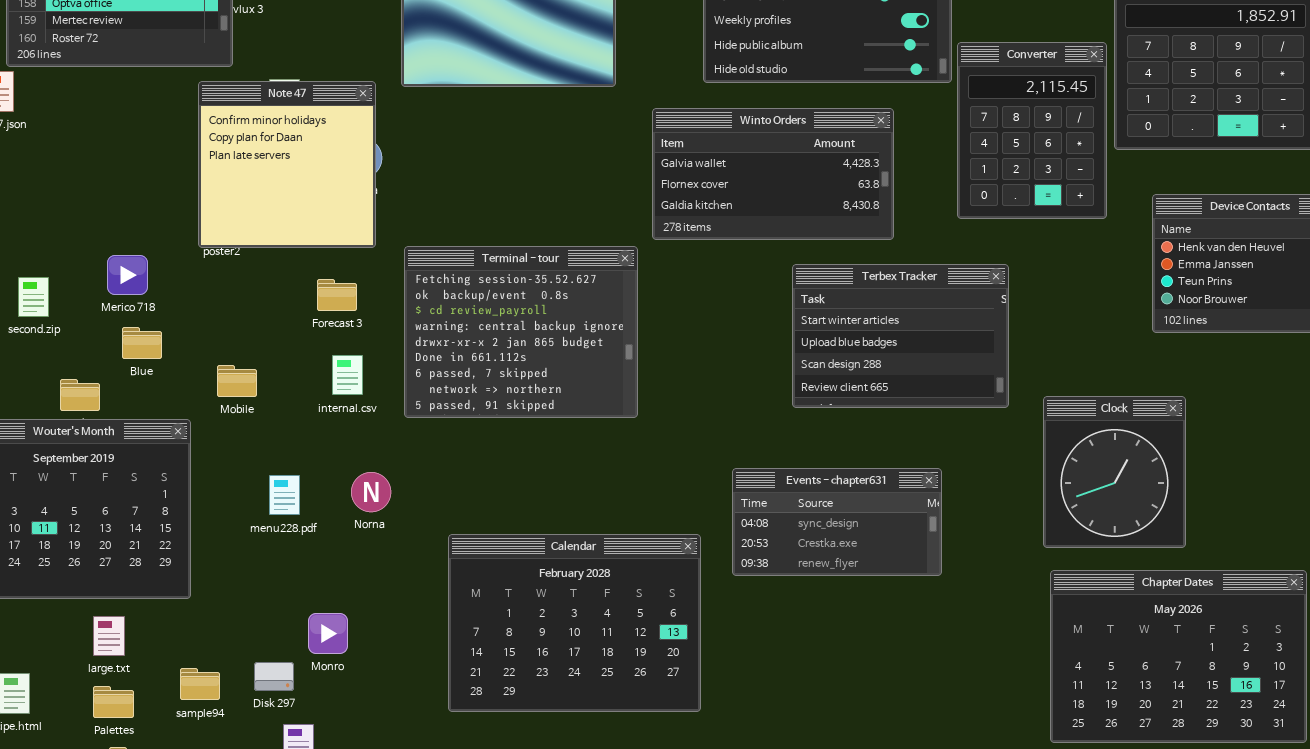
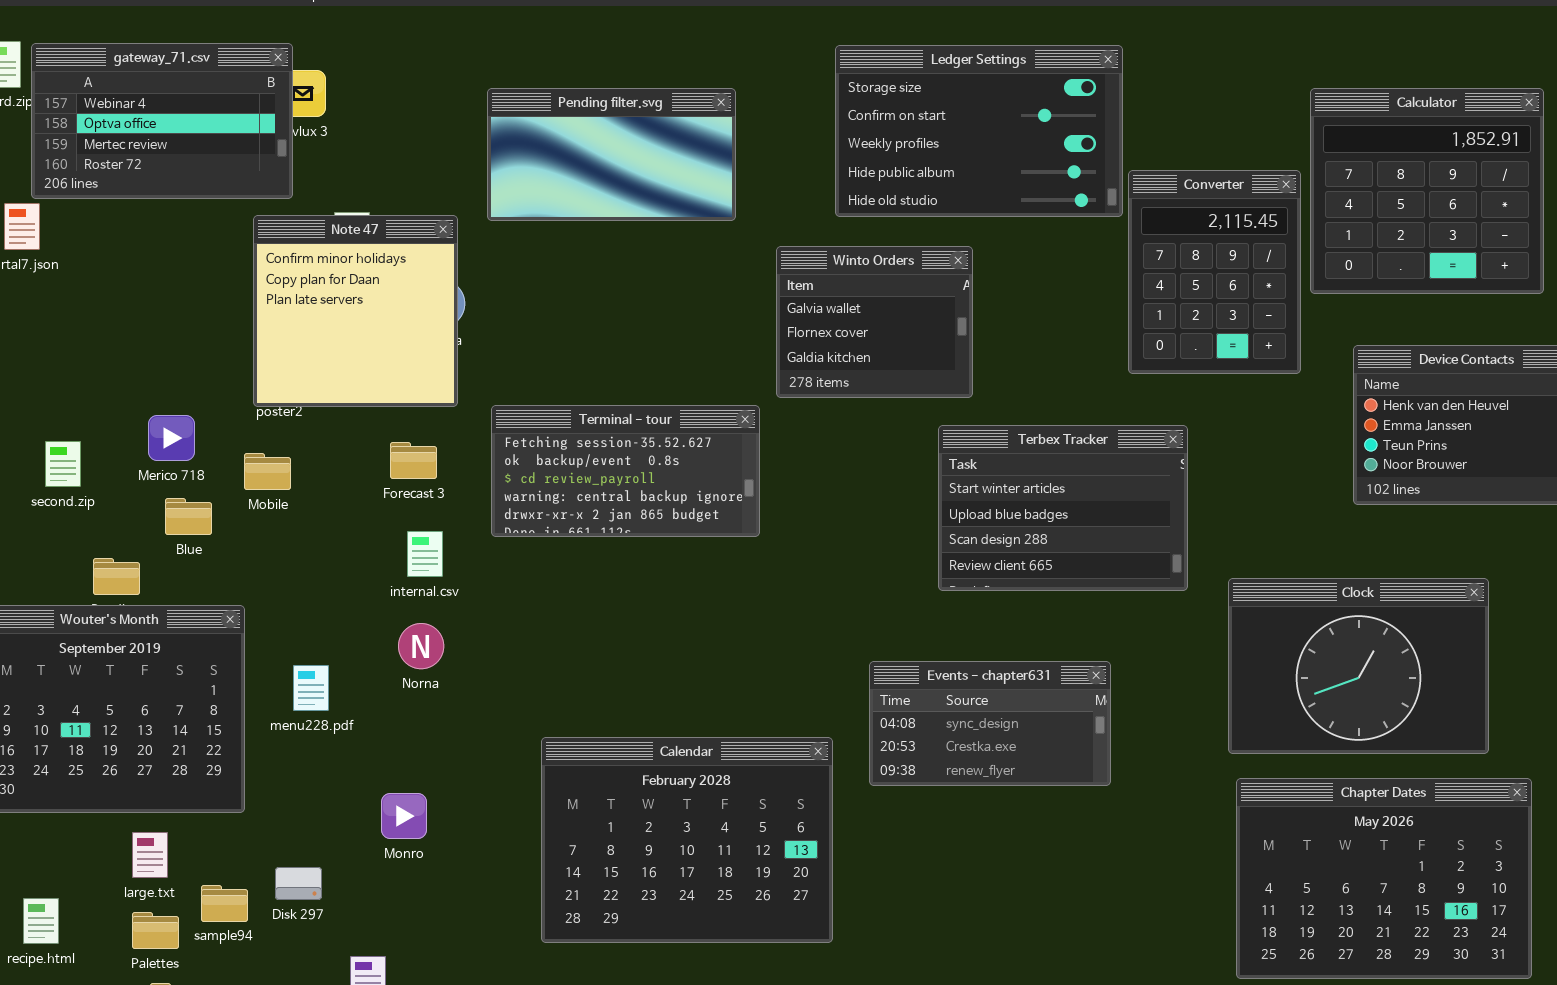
Winto Orders: [652,108,894,240] -> [776,246,973,398], resized
Terminal - tour: [404,246,638,418] -> [491,405,760,537], resized
Mobile: [217,365,257,397] -> [244,453,291,490], moved
Clock: [1043,396,1186,548] -> [1228,578,1489,754], resized
Norna: [351,472,391,512] -> [398,623,444,669], moved
menu228.pdf: [269,475,300,515] -> [293,665,329,711], moved
Monro: [308,613,348,654] -> [381,793,427,839], moved
Disk 297: [254,662,294,691] -> [275,867,322,900], moved
sample94: [180,668,220,700] -> [201,885,248,922], moved

